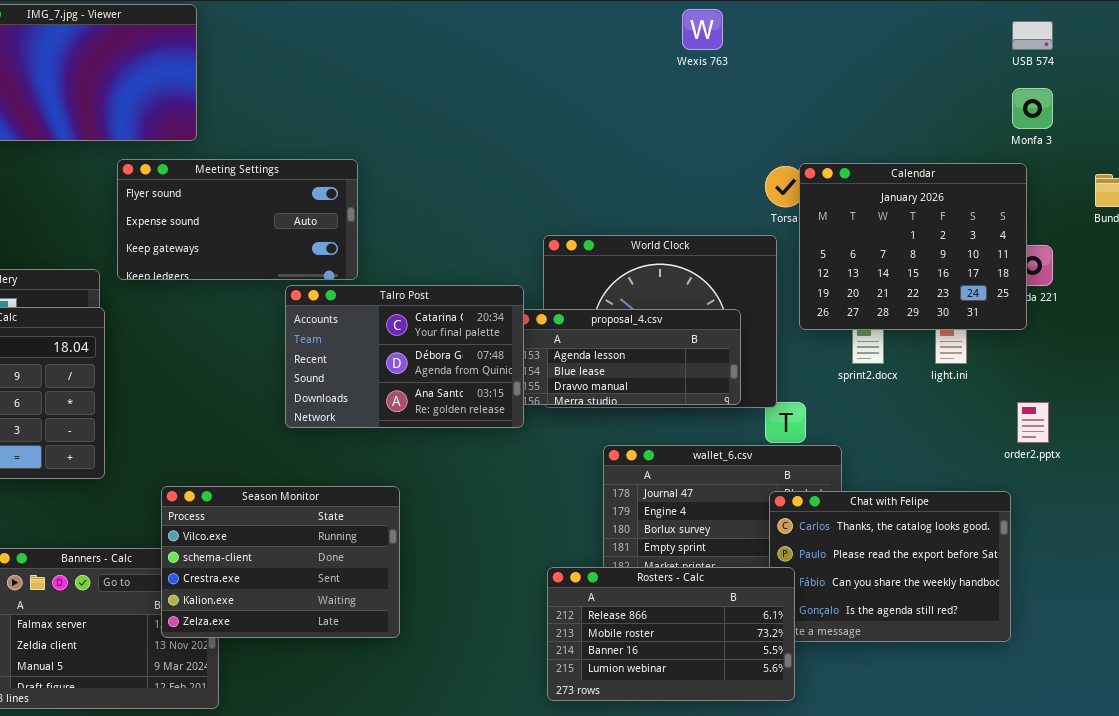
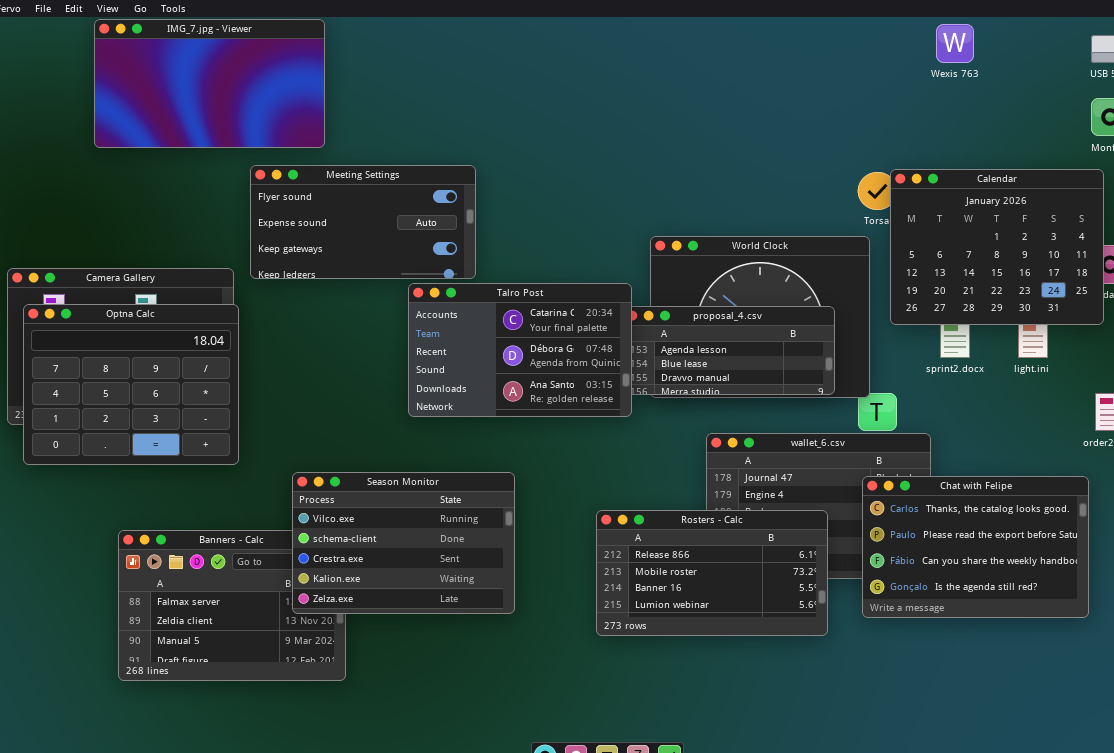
Wexis 763: [682,9,723,50] -> [936,24,974,63], moved
Rosters - Calc: [547,567,795,701] -> [596,510,828,636], moved

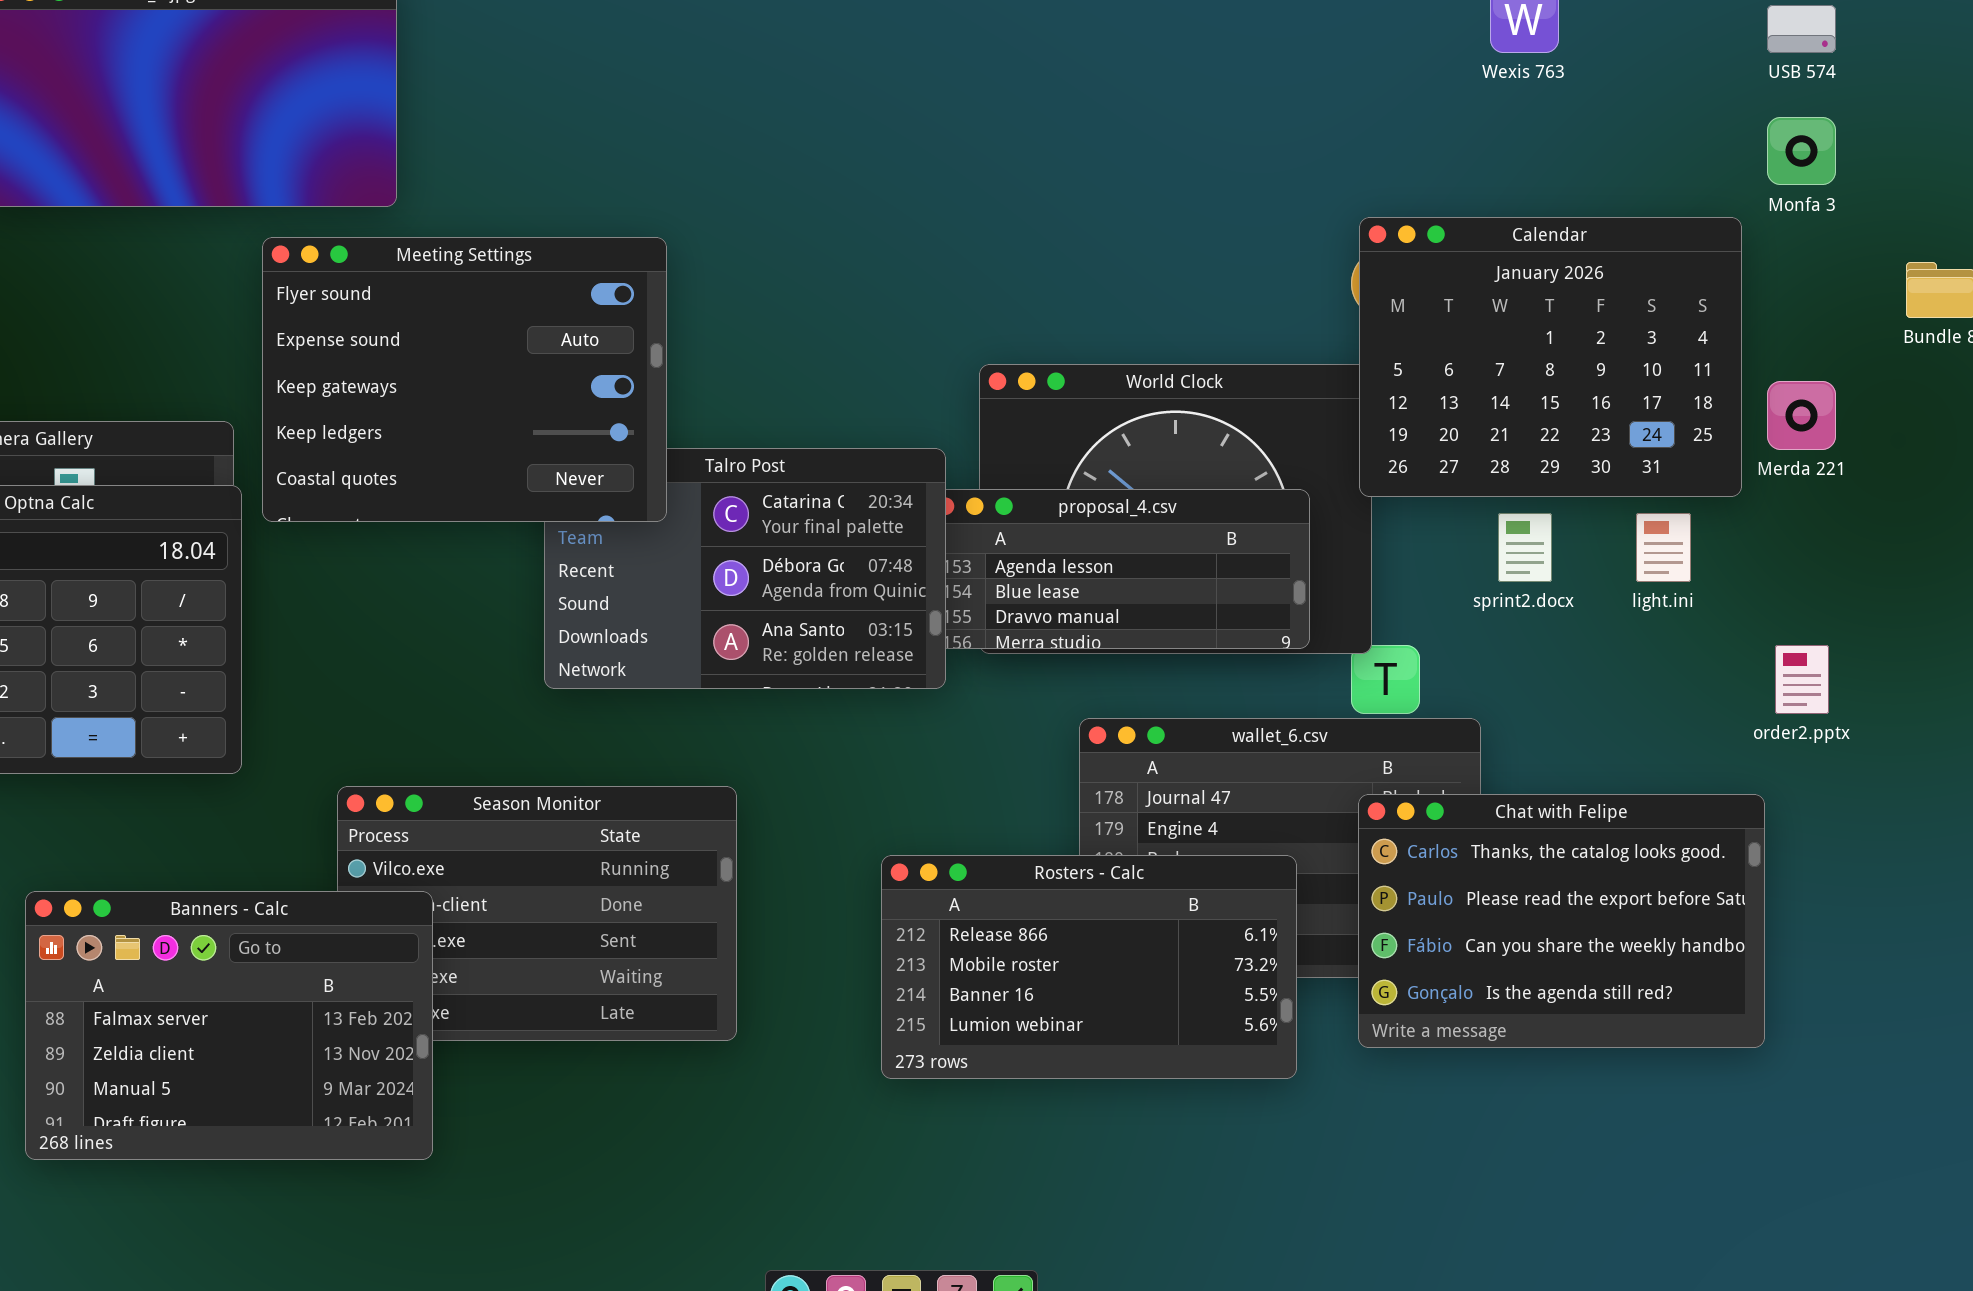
Meeting Settings: [250,165,476,279] -> [262,237,667,522], resized
Calendar: [890,169,1104,325] -> [1359,217,1742,497], moved
Banners - Calc: [118,530,346,681] -> [25,891,433,1160], raised

